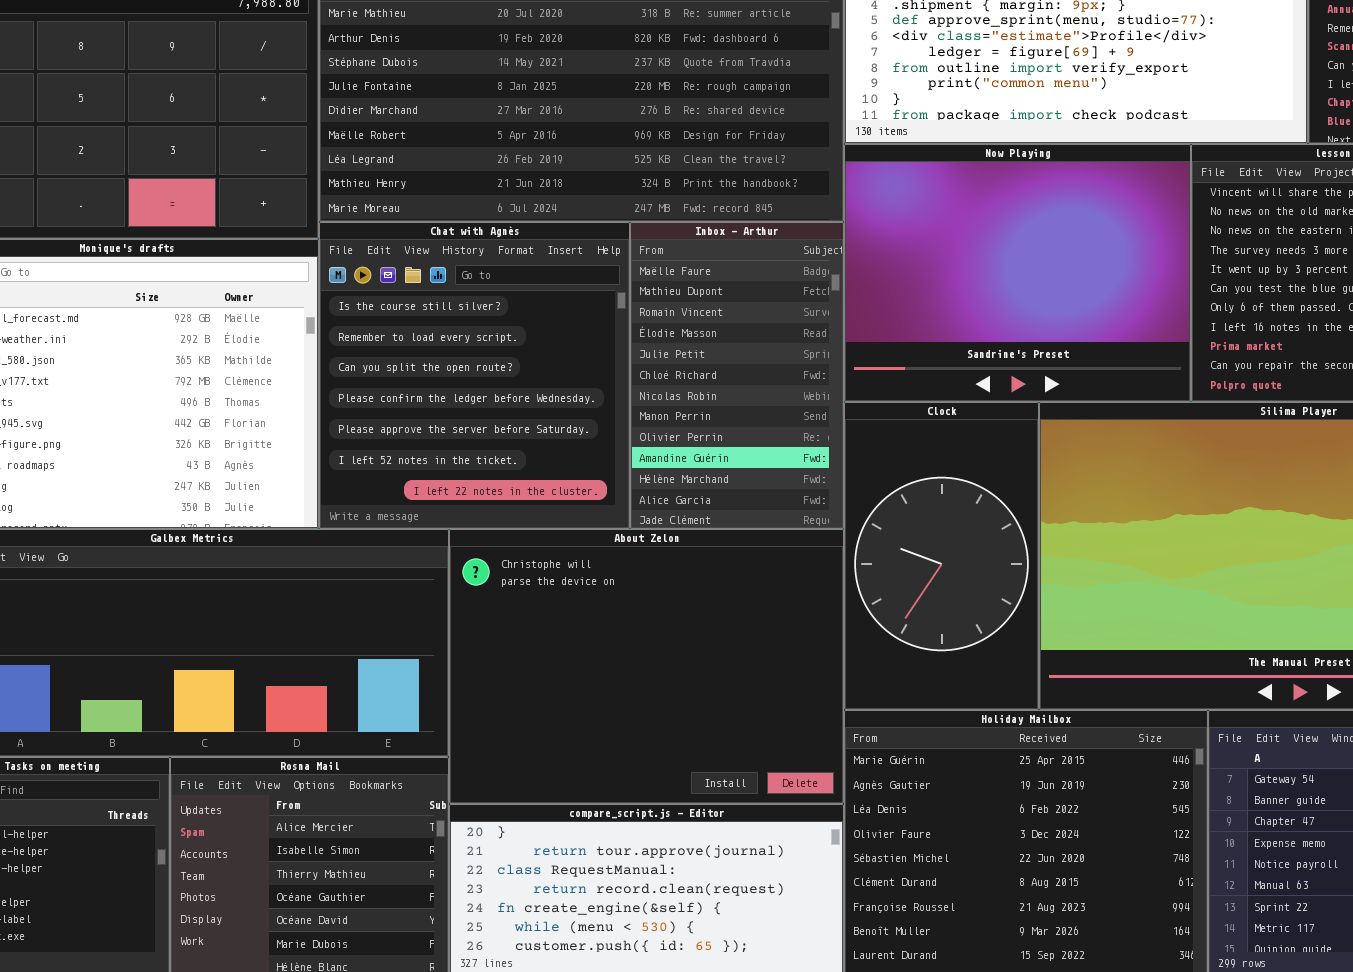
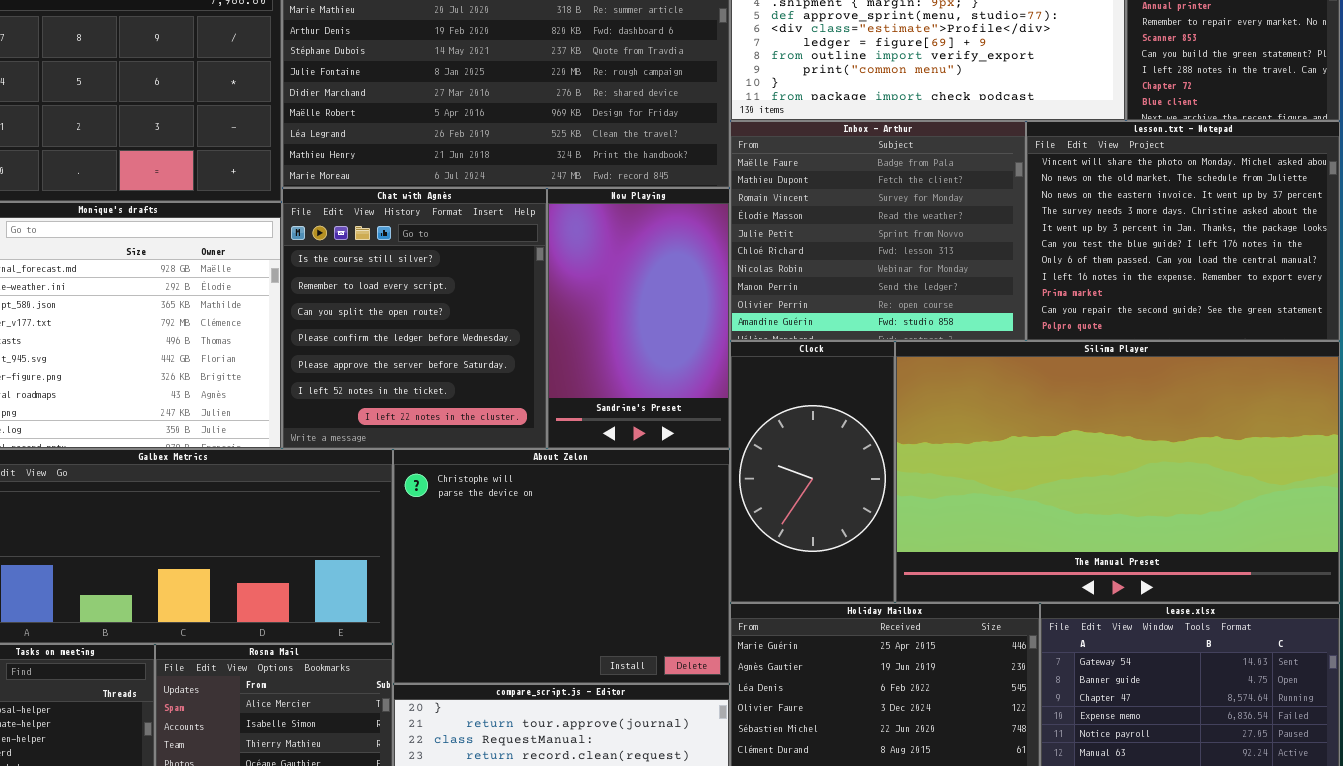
Now Playing: [844,144,1191,402] -> [547,188,730,449], moved, resized
Inbox - Arthur: [630,222,844,529] -> [730,121,1026,341], moved, resized

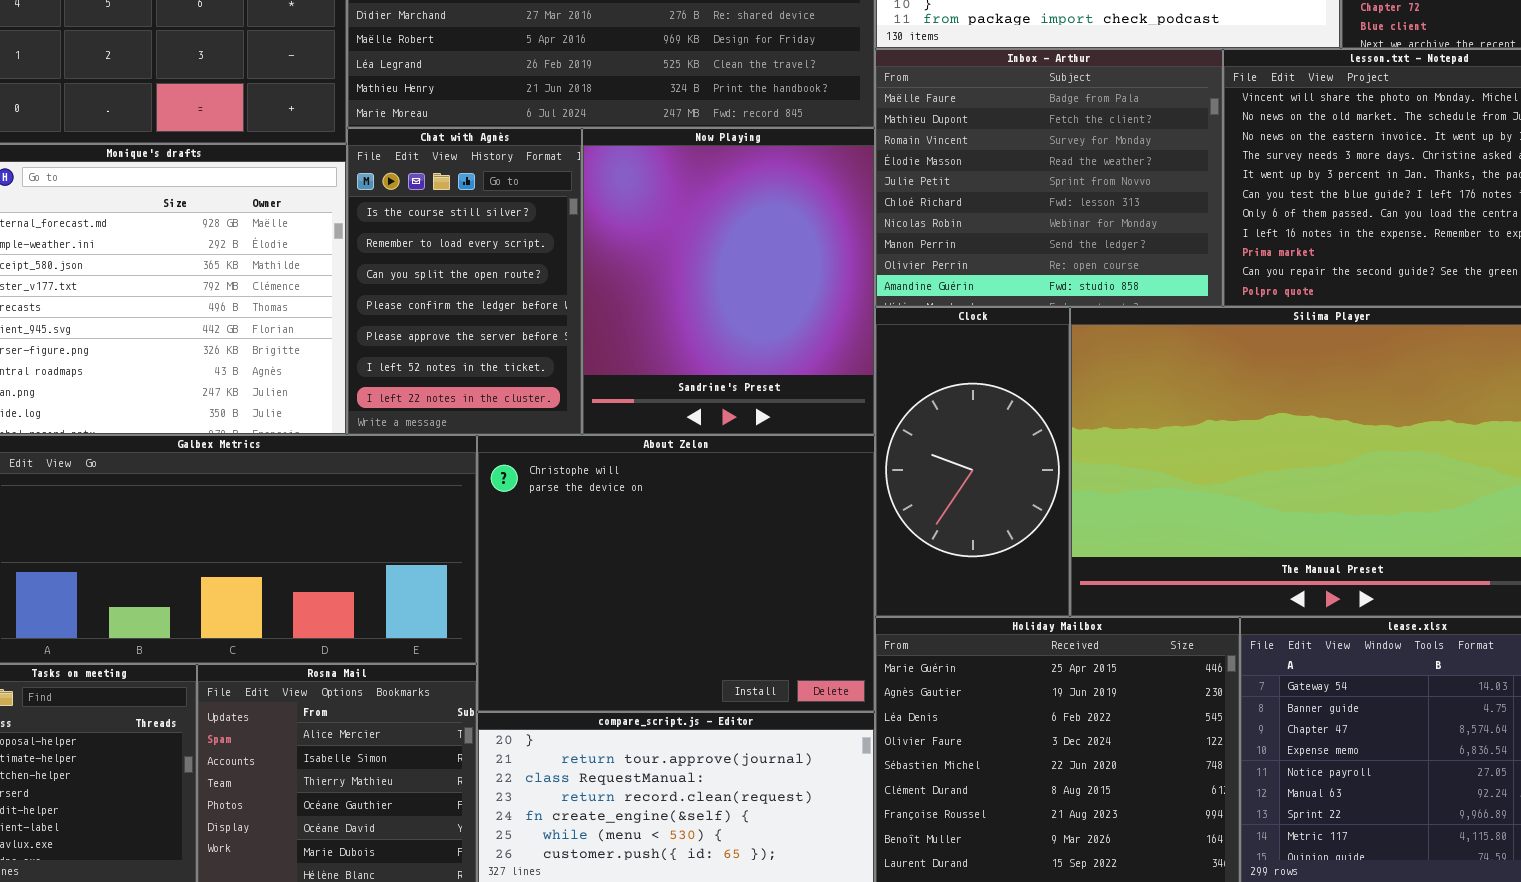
Chat with Agnès: [282,188,547,449] -> [347,128,582,435], resized
Now Playing: [547,188,730,449] -> [582,128,875,435], resized

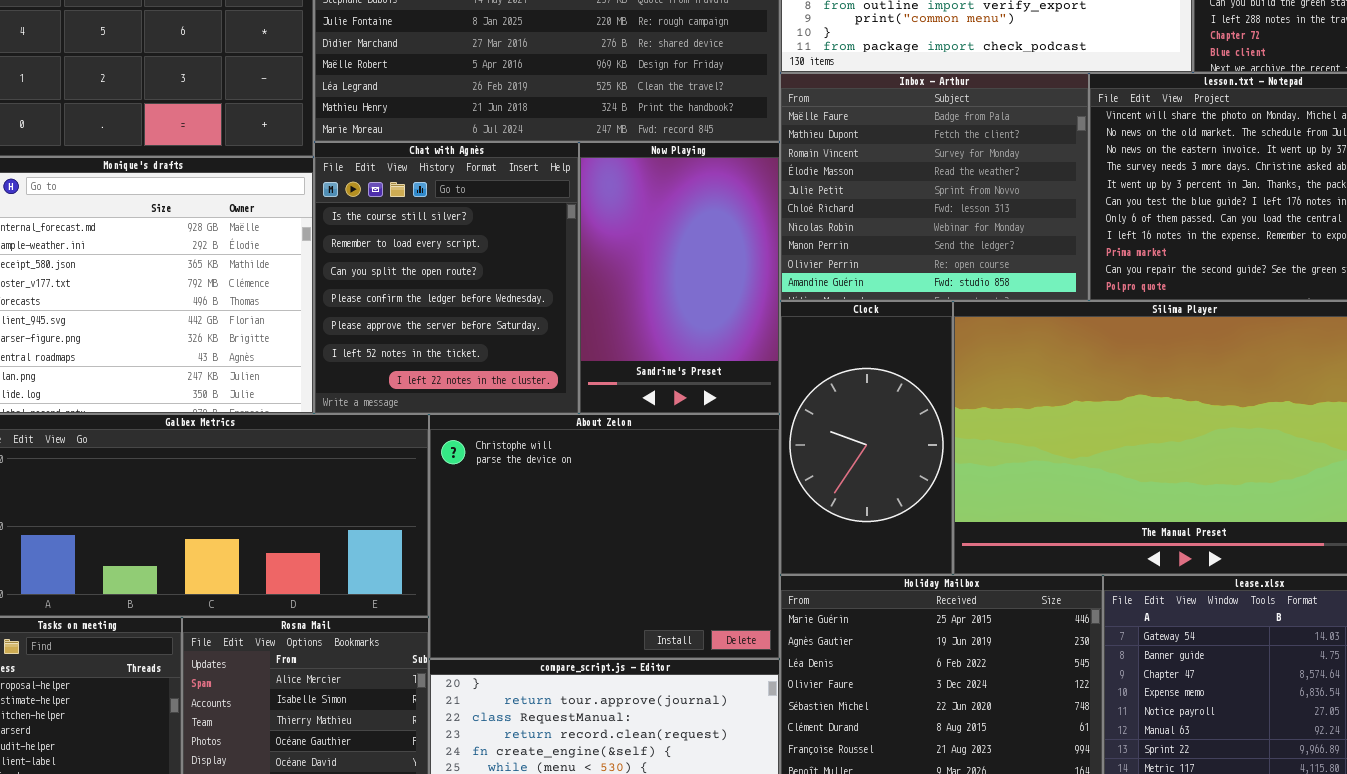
Chat with Agnès: [347,128,582,435] -> [314,142,579,414], resized
Now Playing: [582,128,875,435] -> [579,142,780,414], resized

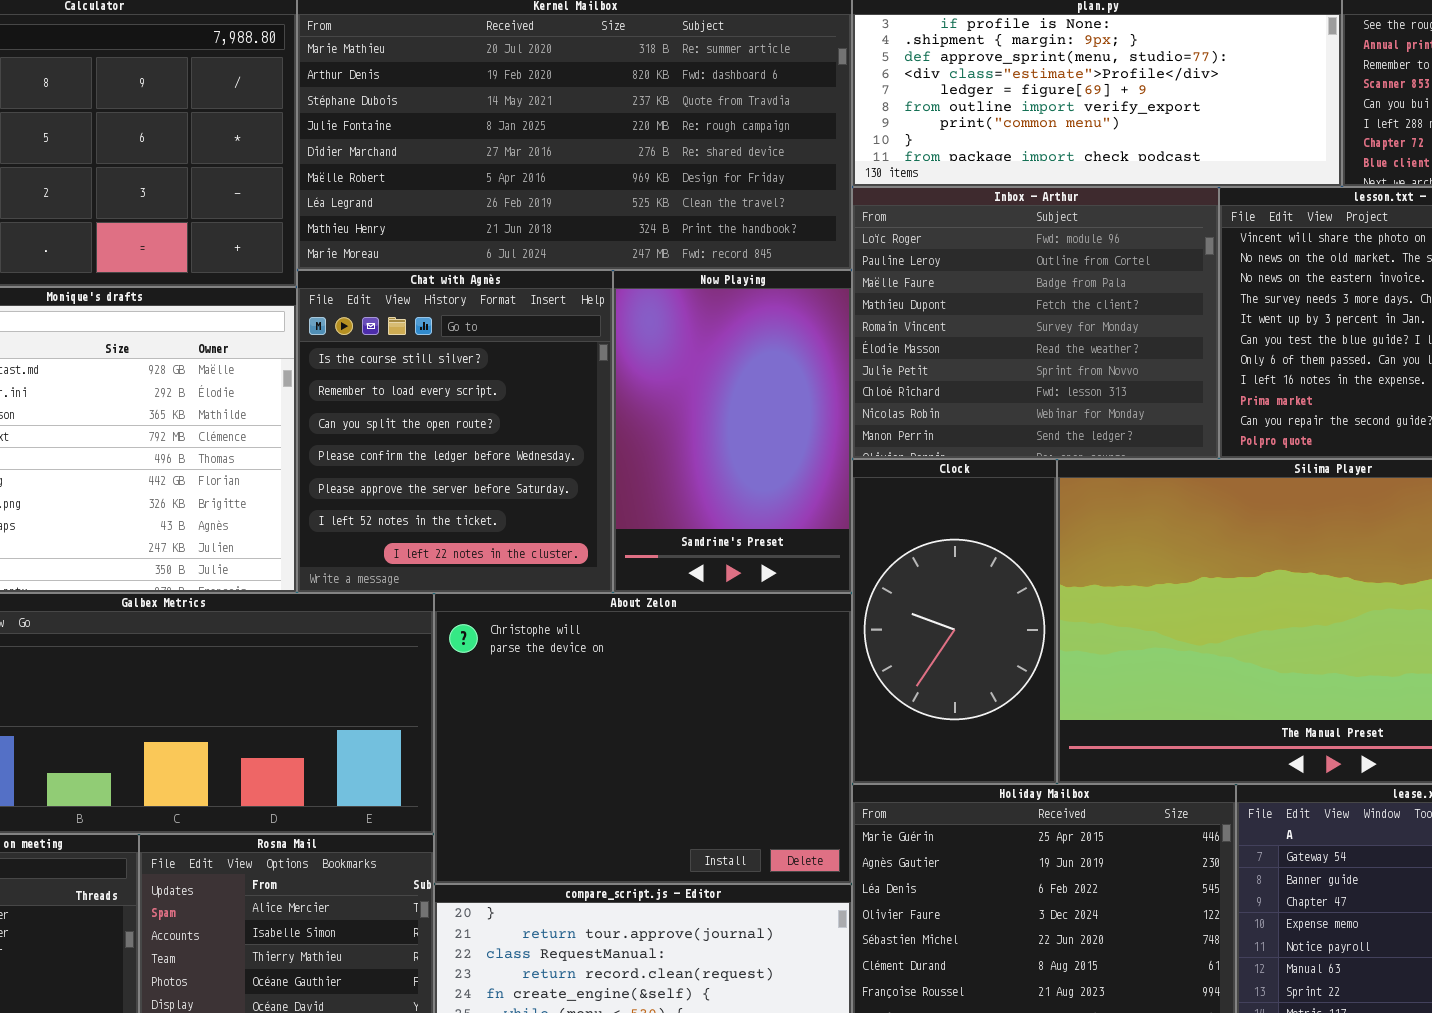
Inbox - Arthur: [780,73,1089,301] -> [852,187,1219,459], scrolled up 2 rows

